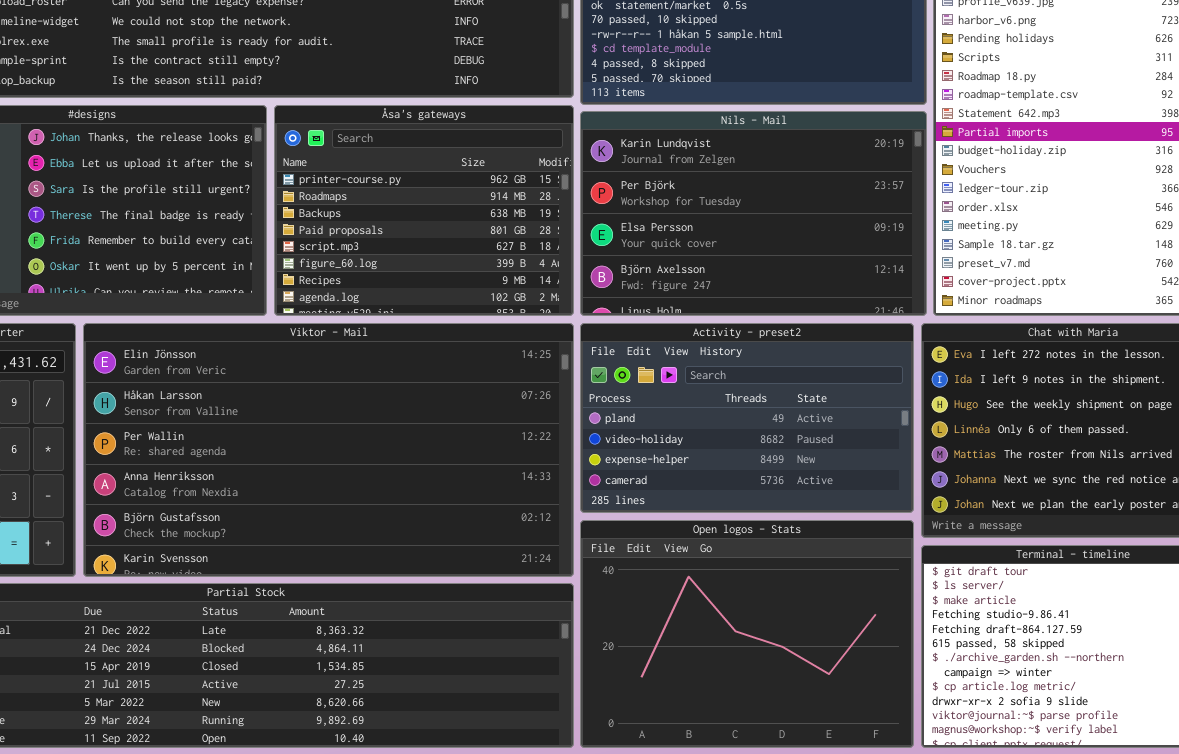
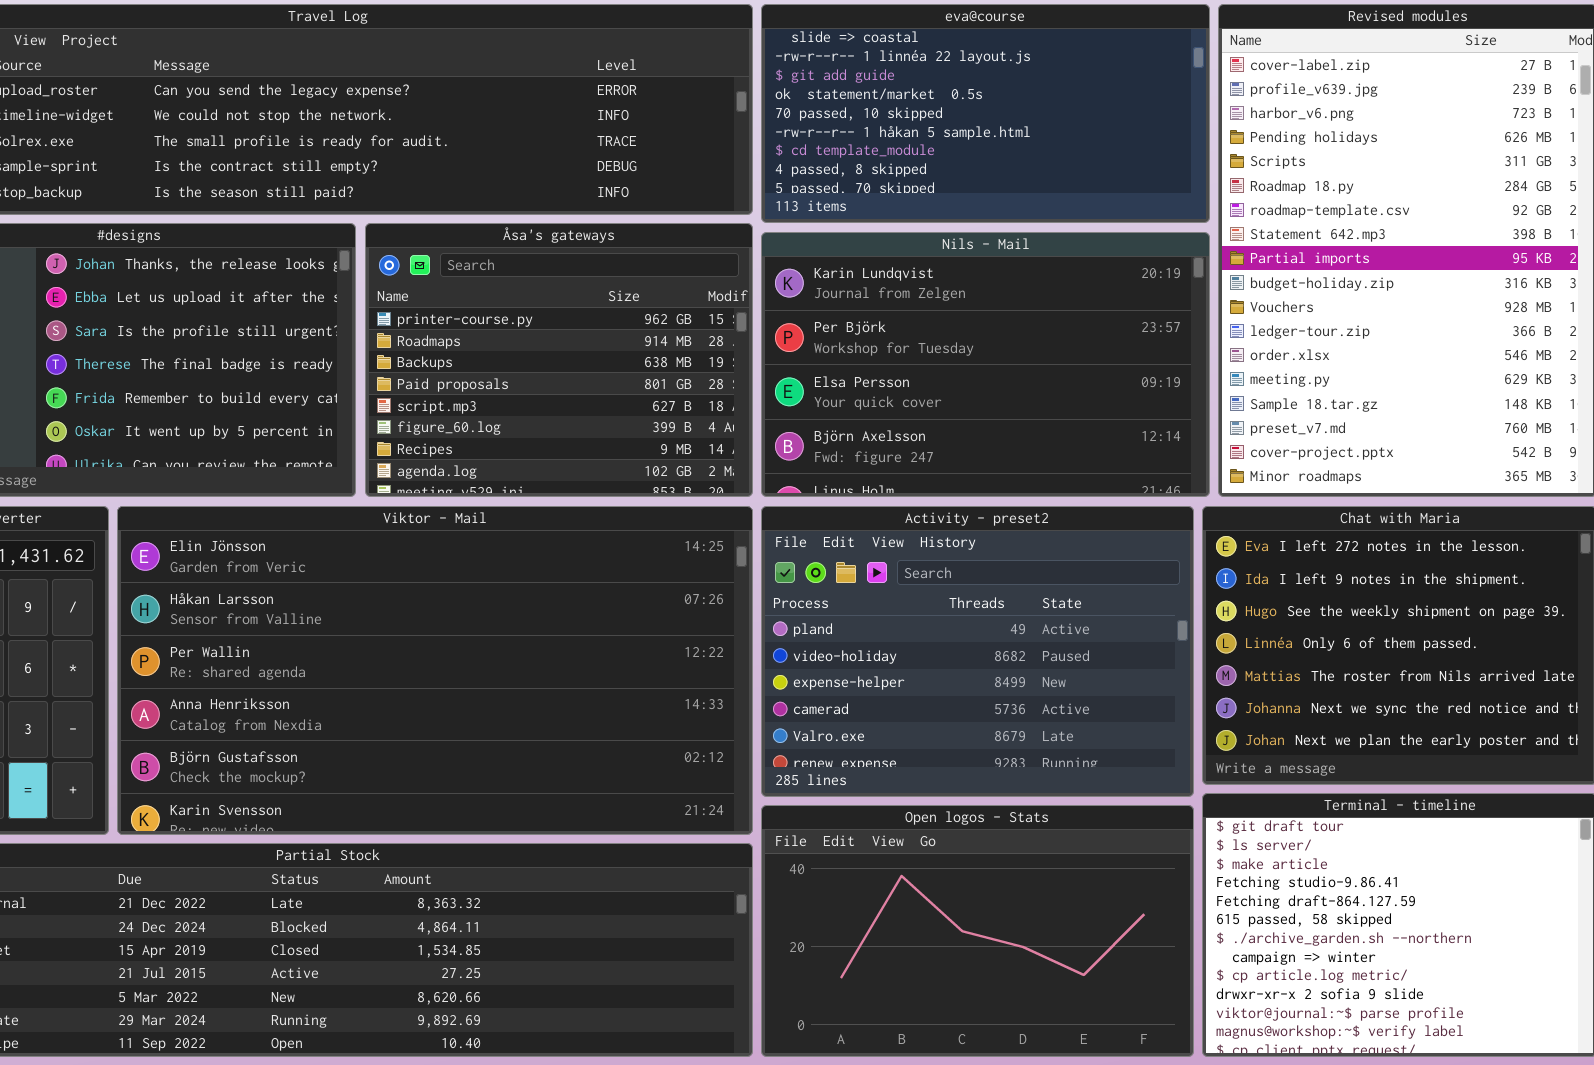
Activity - preset2: [580,323,914,513] -> [761,506,1194,797], resized
Open logos - Stats: [580,520,914,748] -> [761,805,1194,1057], resized

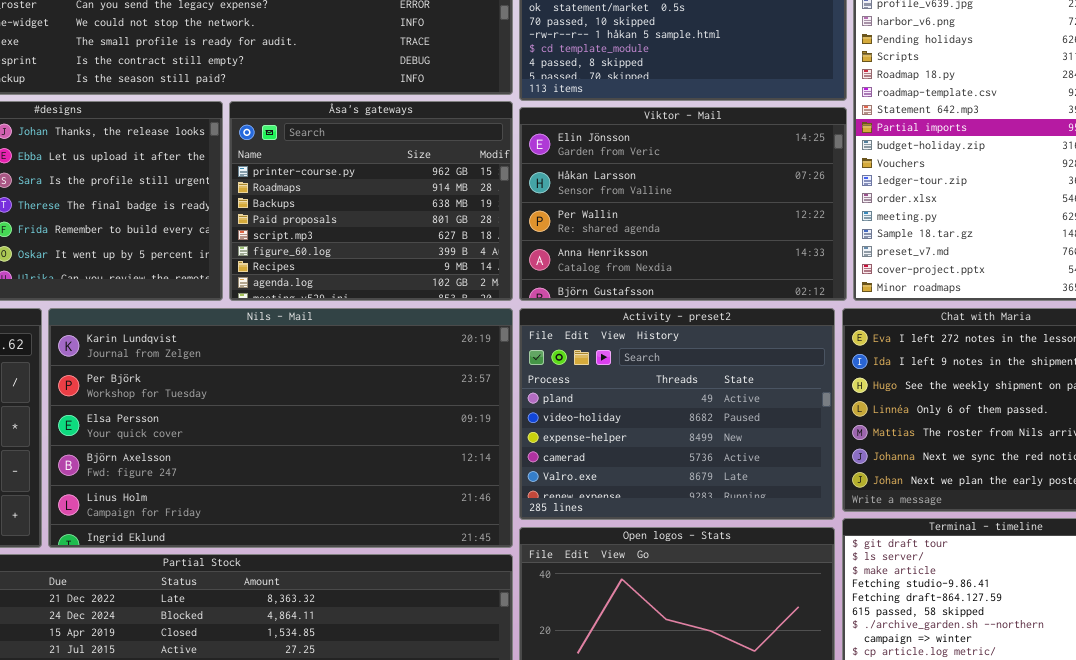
Nils - Mail: [761,232,1210,497] -> [48,308,513,548], moved, resized
Viktor - Mail: [117,506,753,835] -> [519,107,847,301], moved, resized

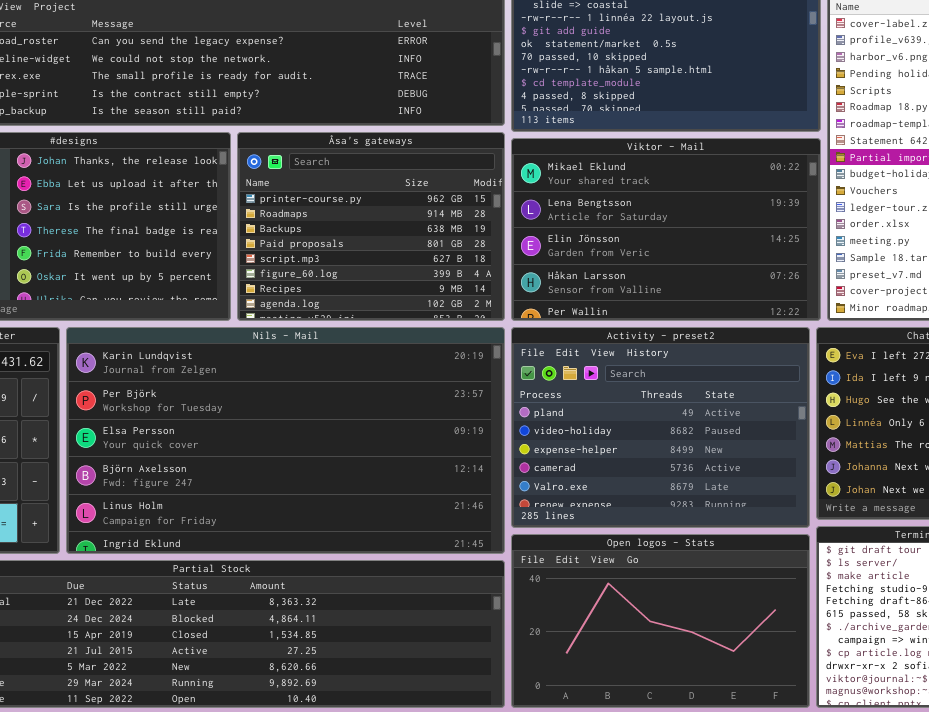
Viktor - Mail: [519,107,847,301] -> [511,138,821,321], scrolled up 2 rows

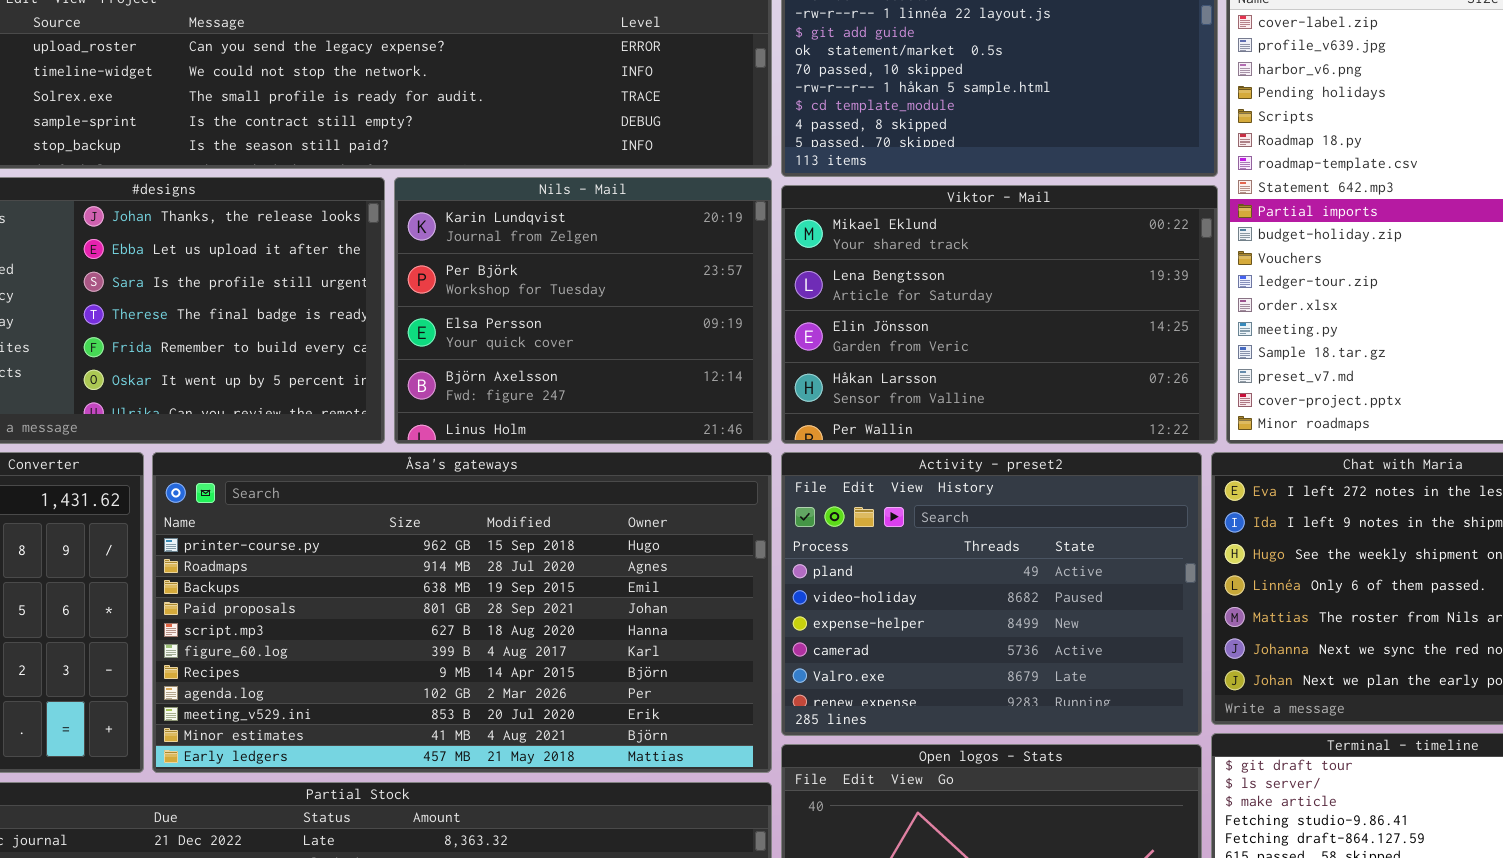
Åsa's gateways: [237,132,505,321] -> [152,452,772,773], moved, resized
Nils - Mail: [66,327,505,554] -> [394,177,772,444], moved, resized

